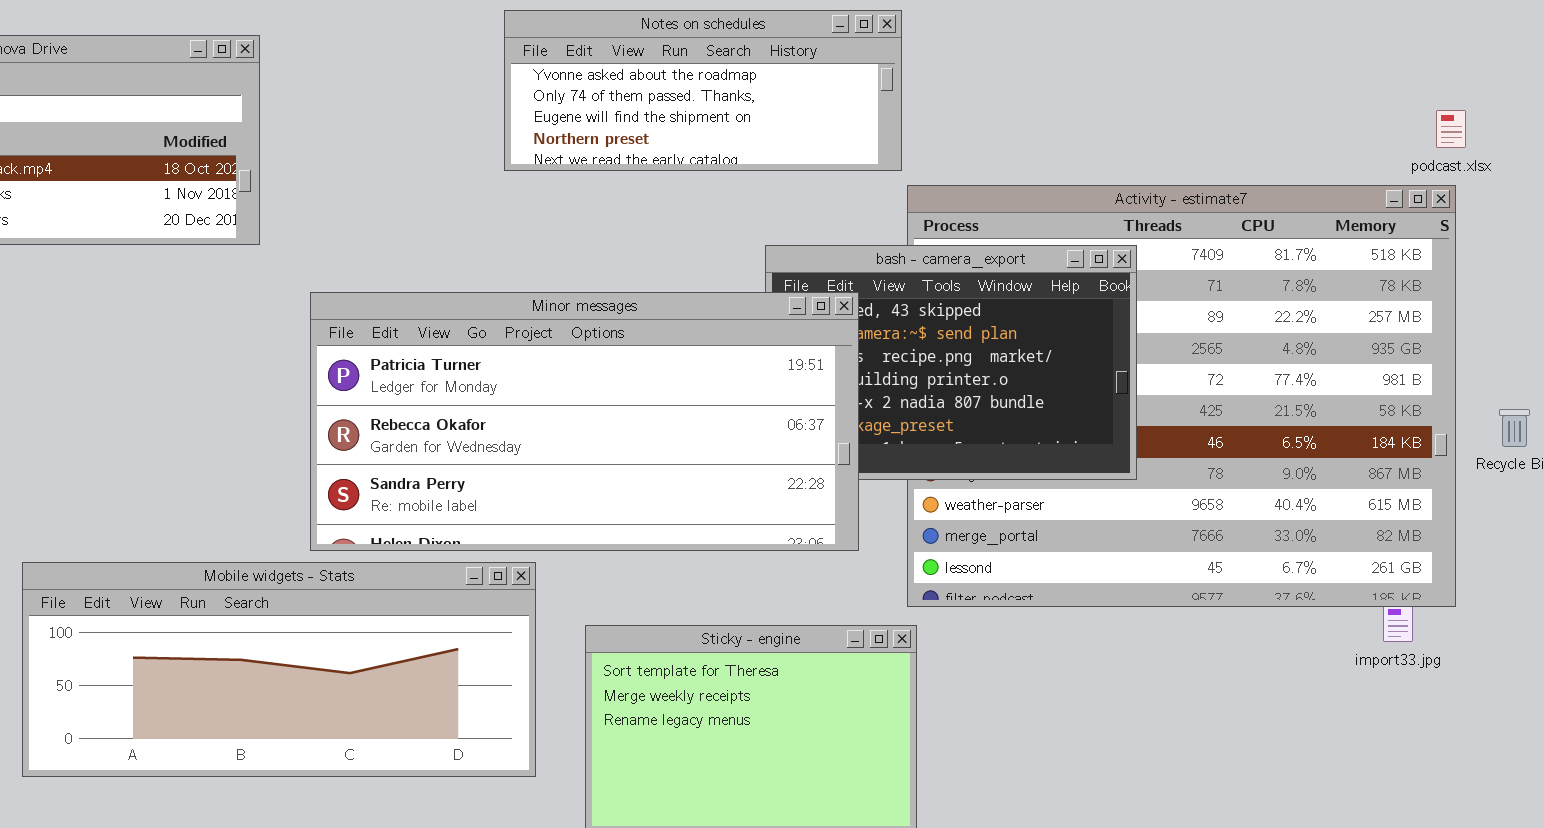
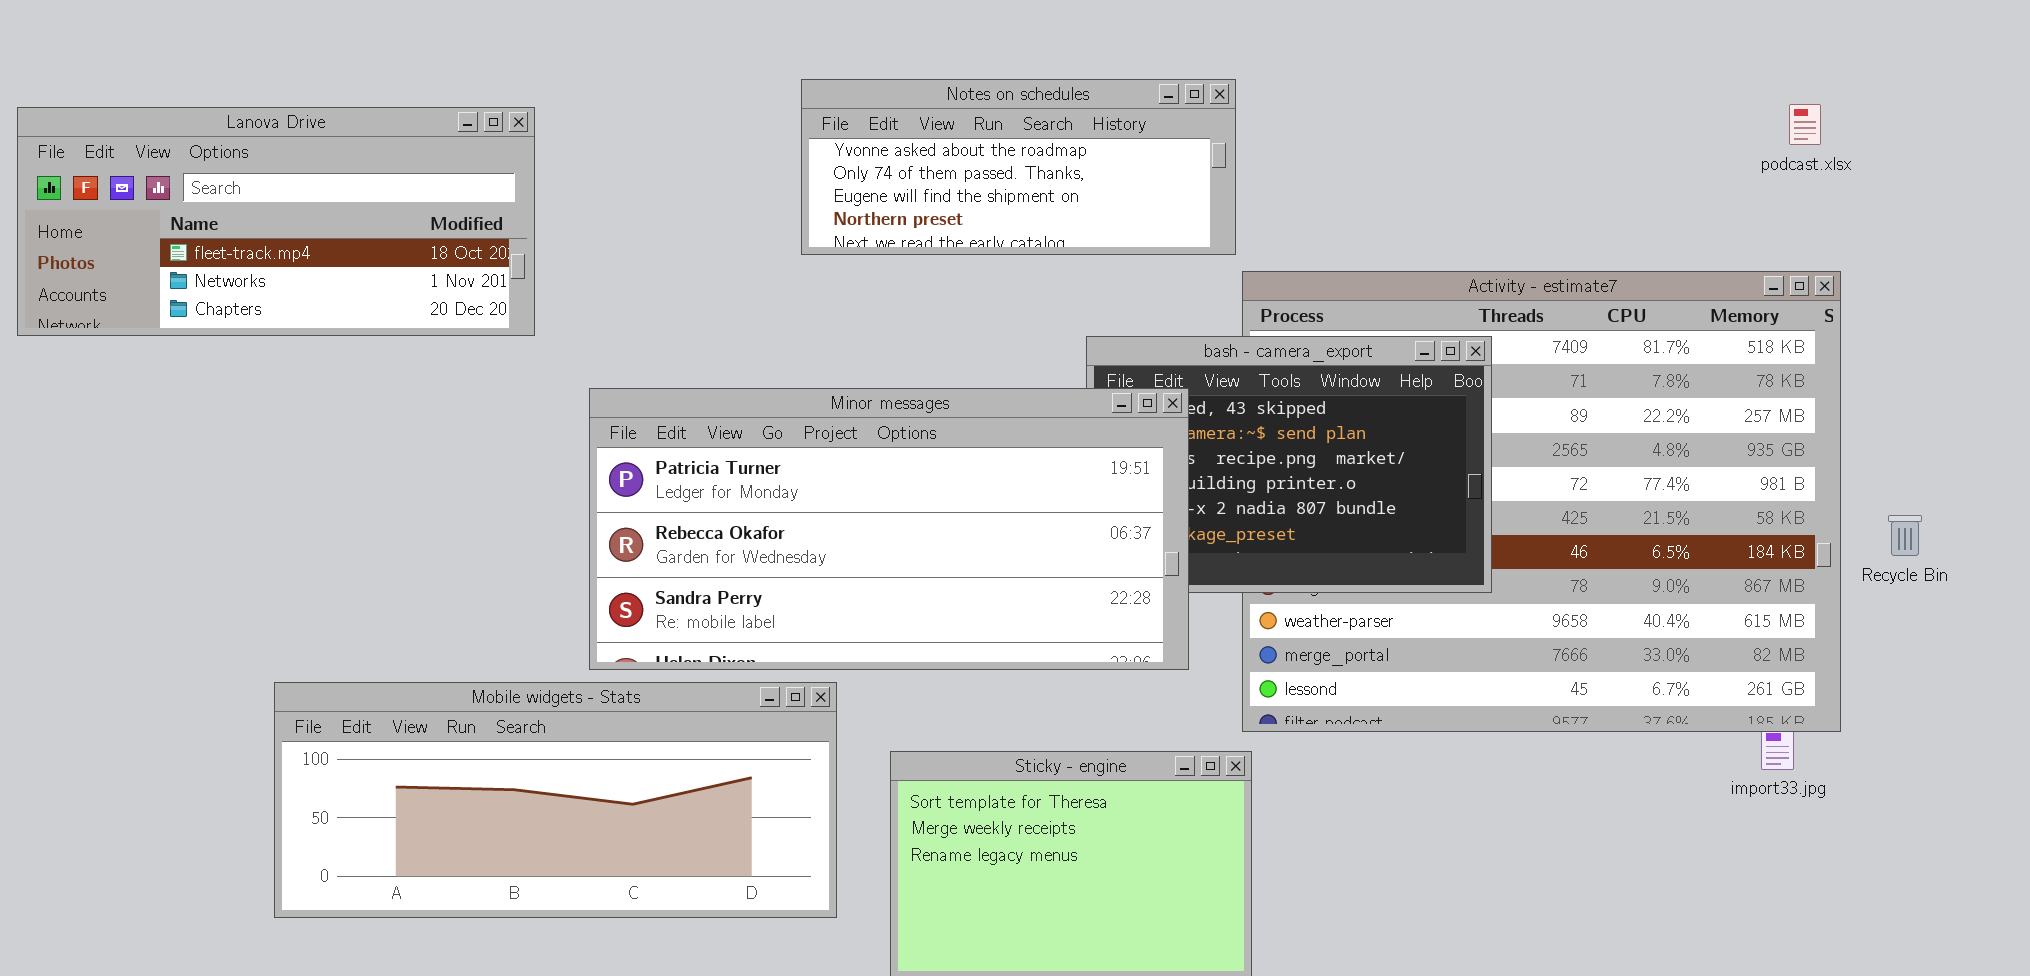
podcast.xlsx: [1436,110,1466,148] -> [1789,104,1821,145], moved

